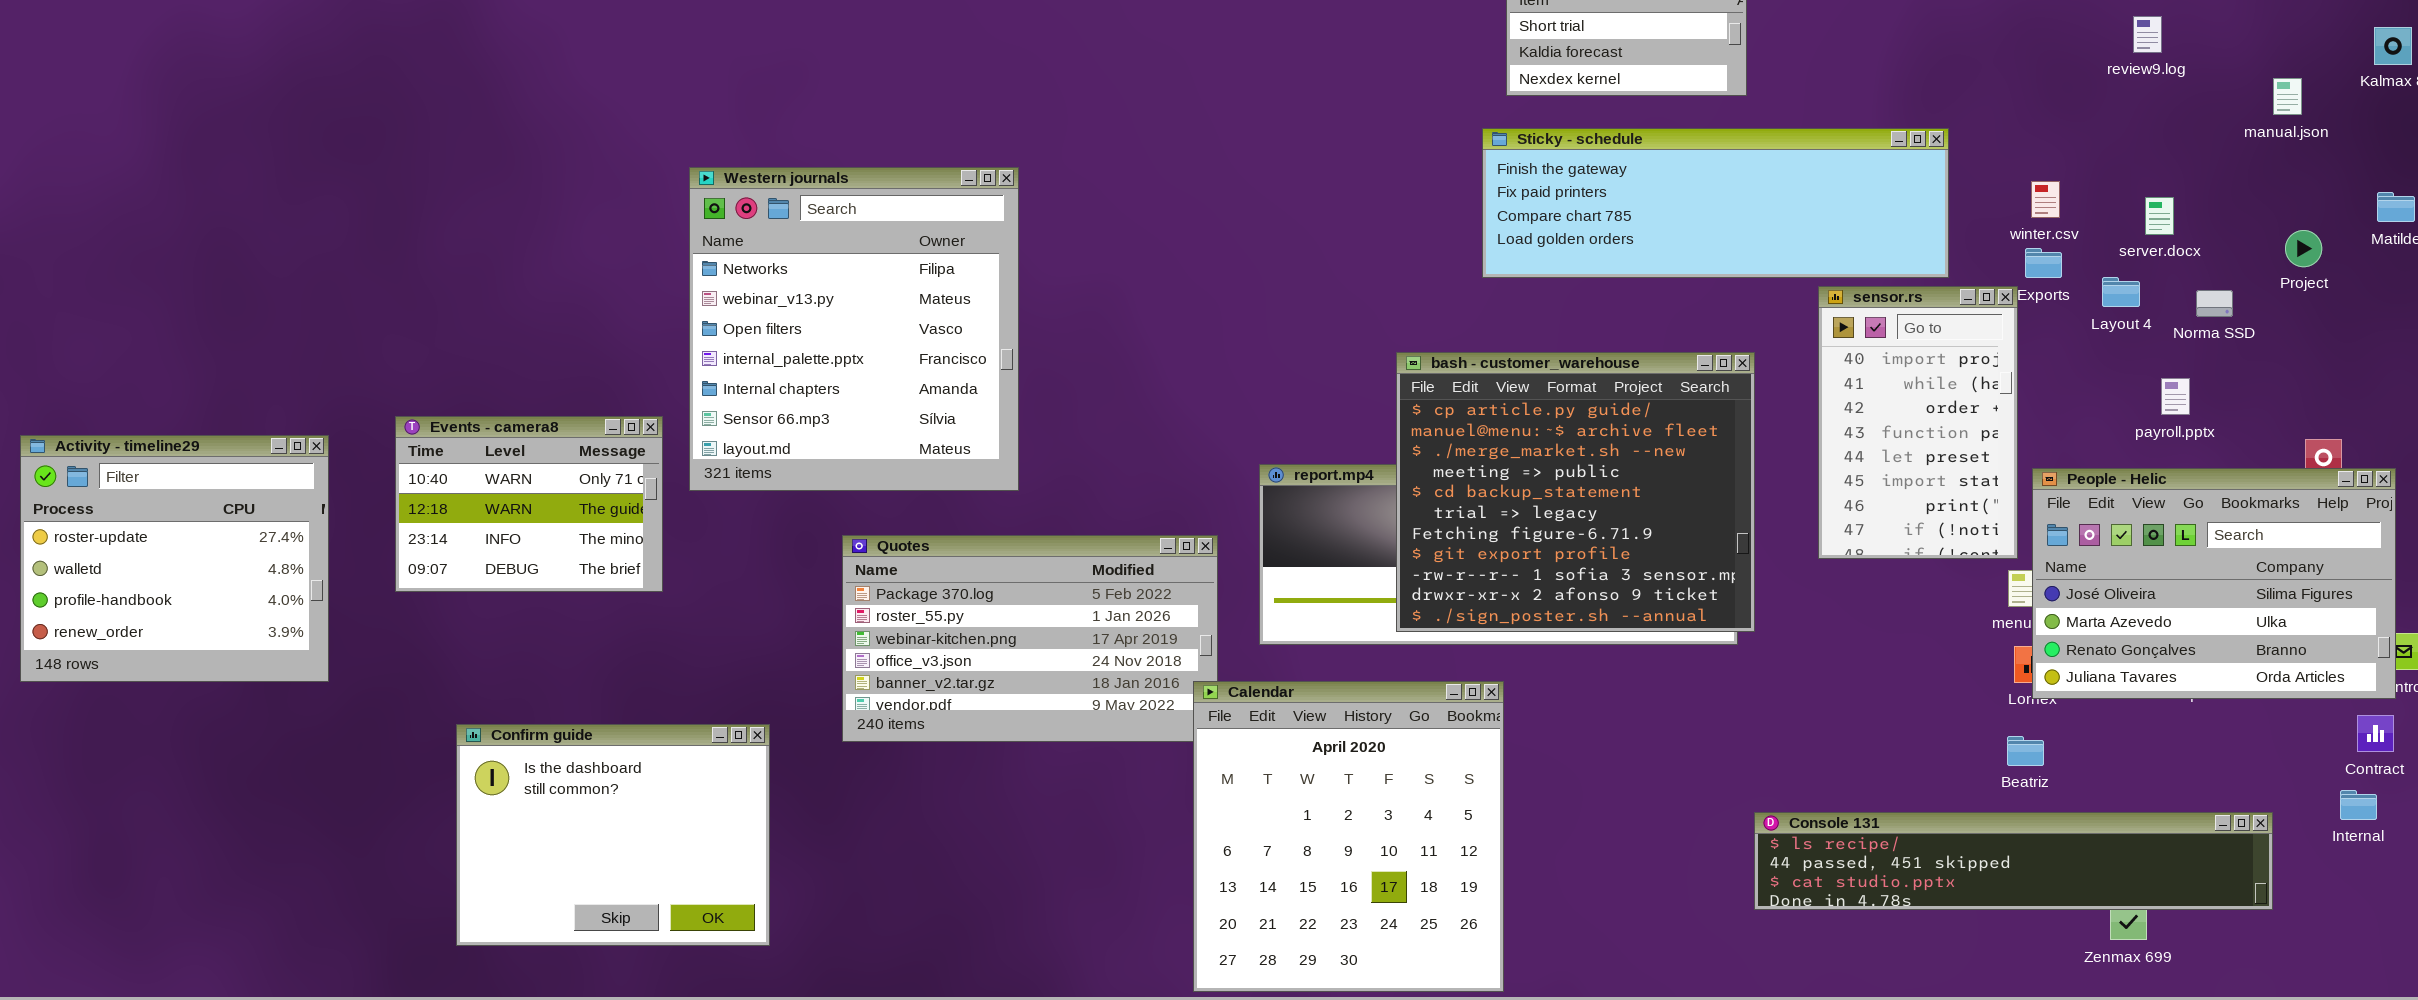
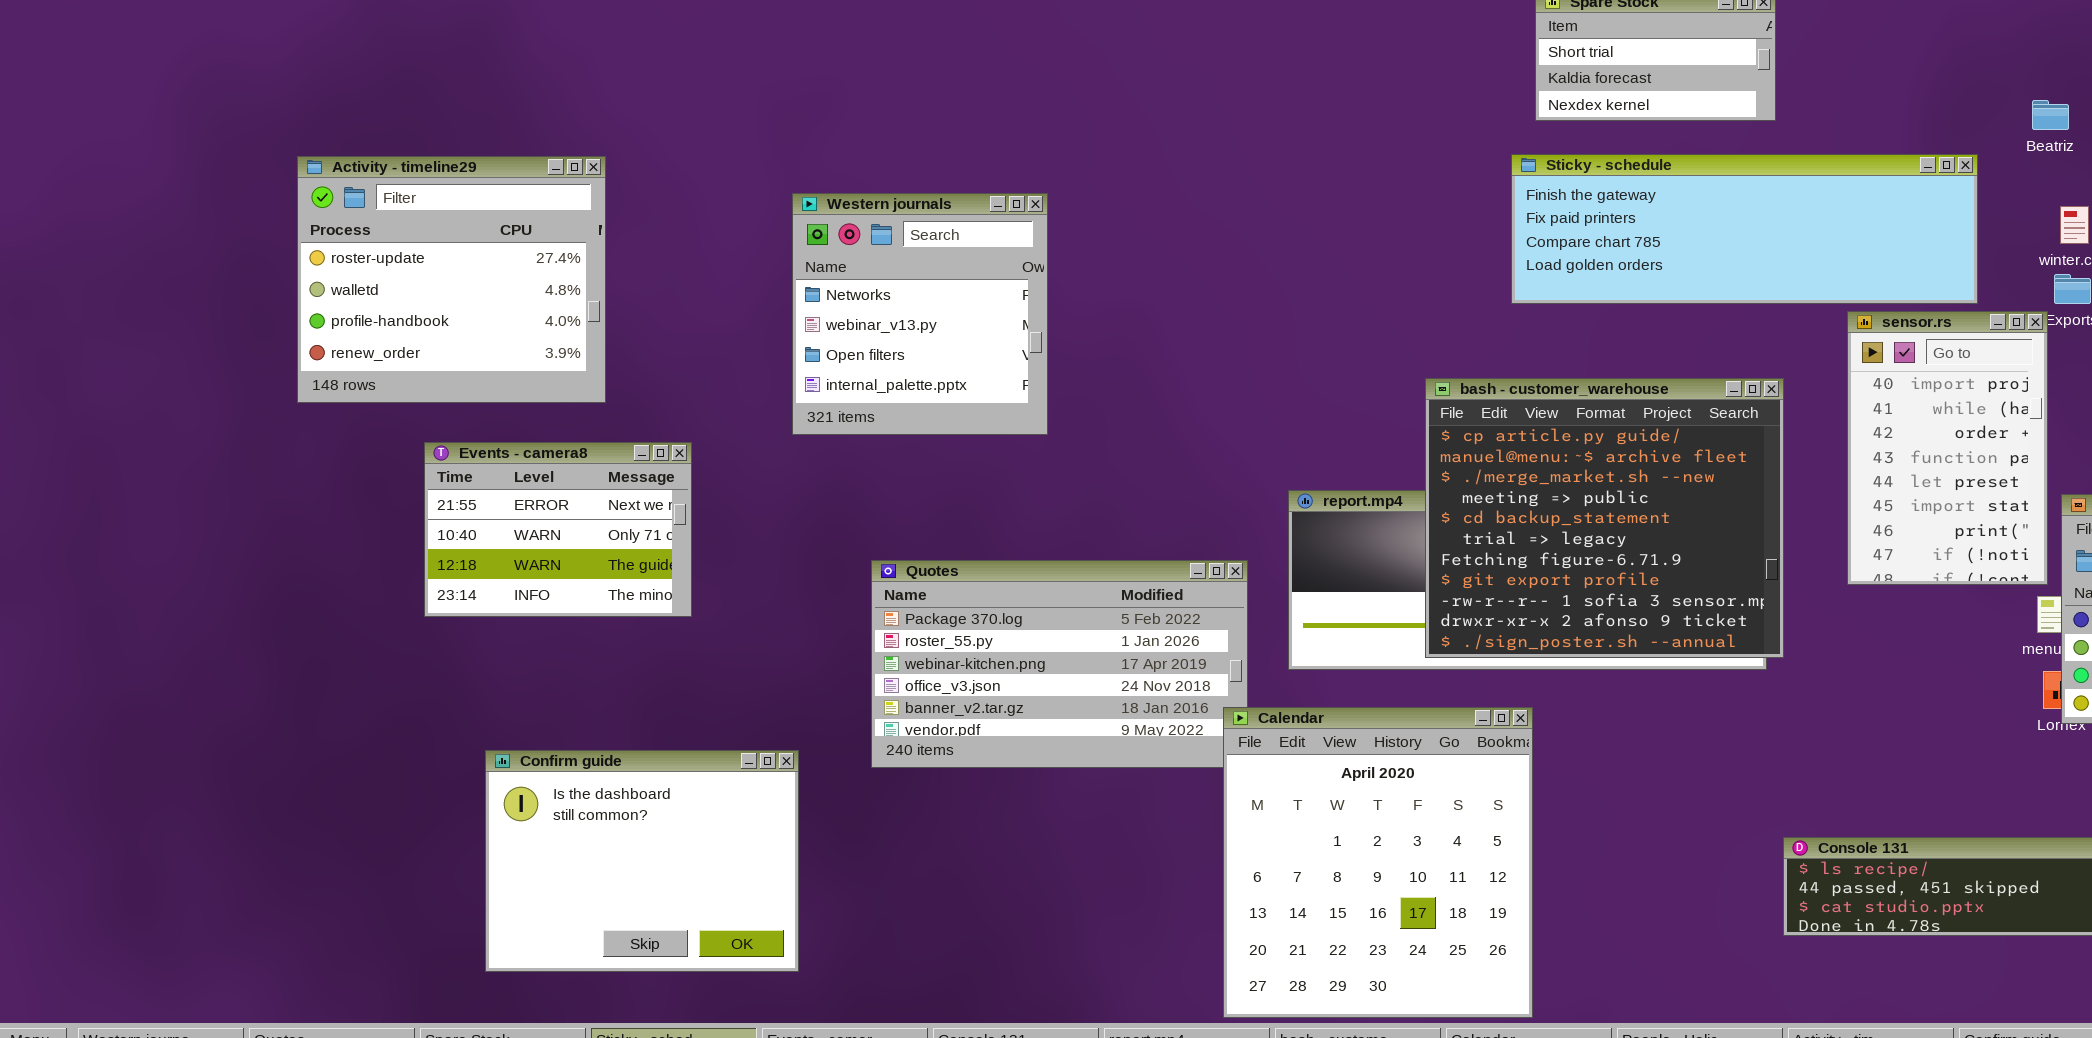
Western journals: [689,167,1019,491] -> [792,193,1048,435], resized
Events - camera8: [395,416,663,592] -> [424,442,692,617], scrolled up 1 row
Activity - timeline29: [20,435,329,682] -> [297,156,606,403], moved
Beatriz: [2007,736,2044,766] -> [2032,100,2069,130], moved

